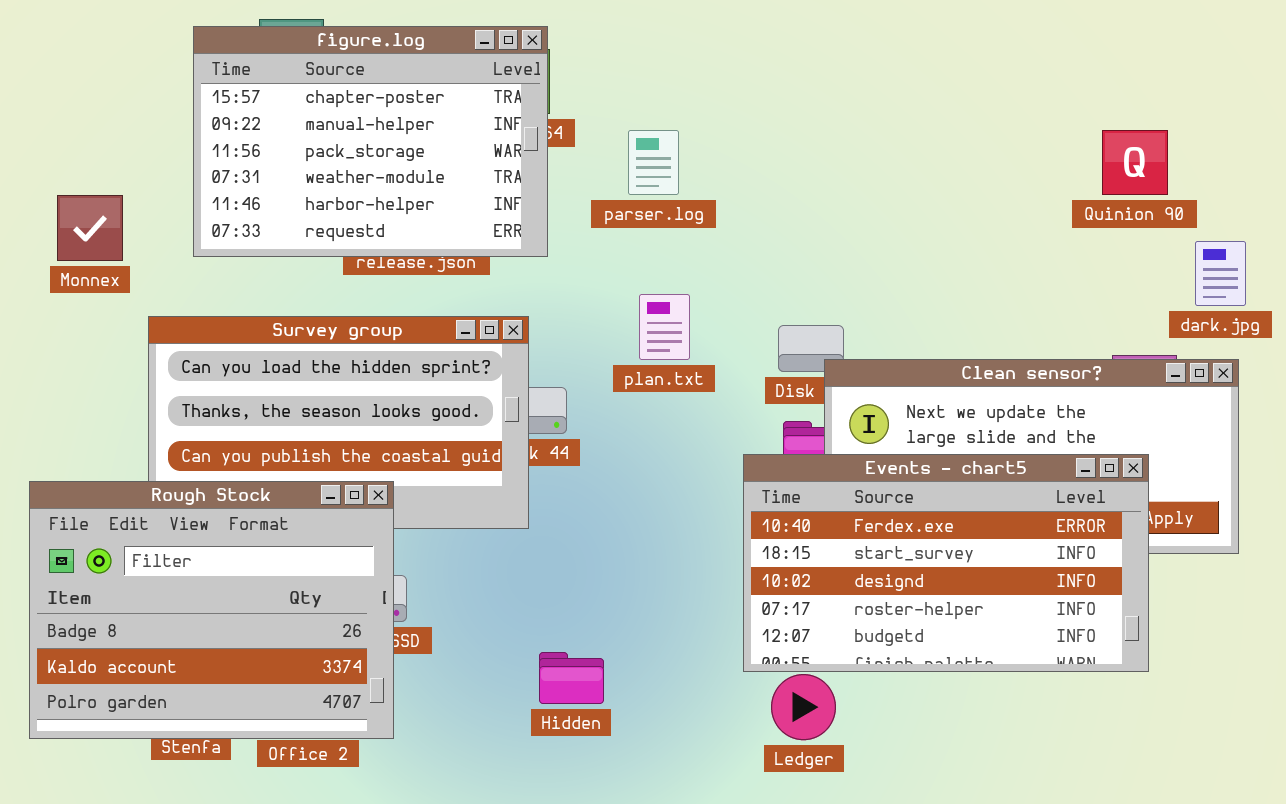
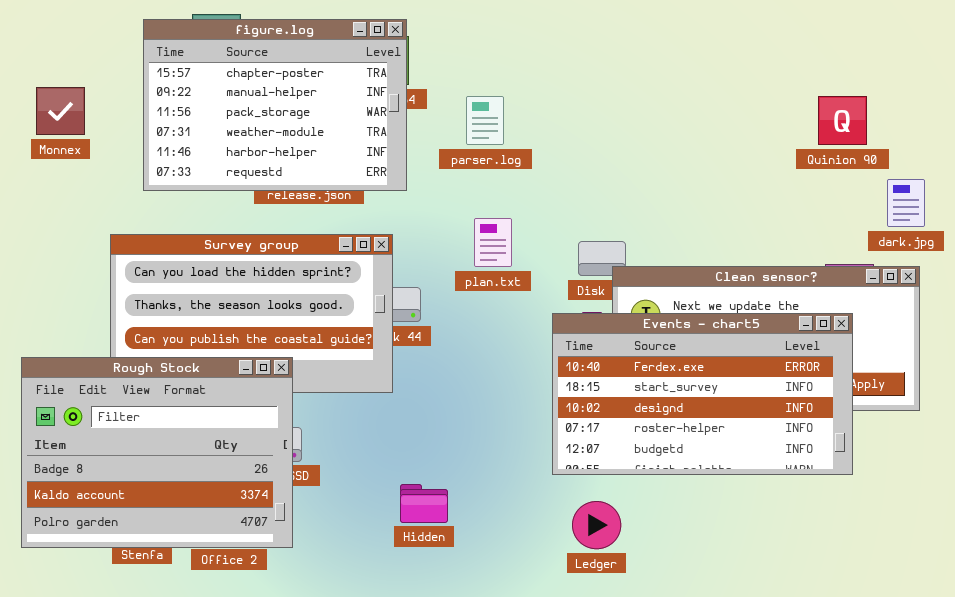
Monnex: [57,195,123,261] -> [36,87,85,135], moved
Events - chart5: [743,454,1149,672] -> [552,313,853,475], moved

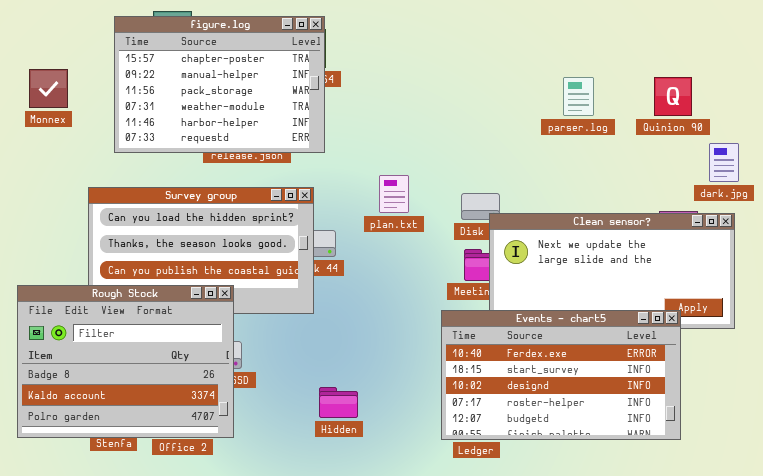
parser.log: [466,96,504,145] -> [563,77,594,116], moved
Events - chart5: [552,313,853,475] -> [441,310,681,440], moved

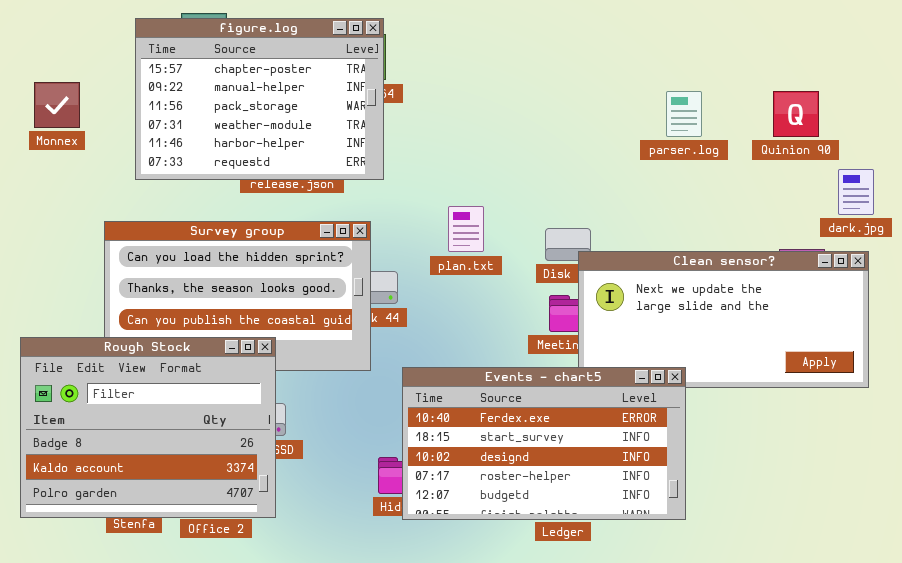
Events - chart5: [441,310,681,440] -> [402,367,686,520], moved

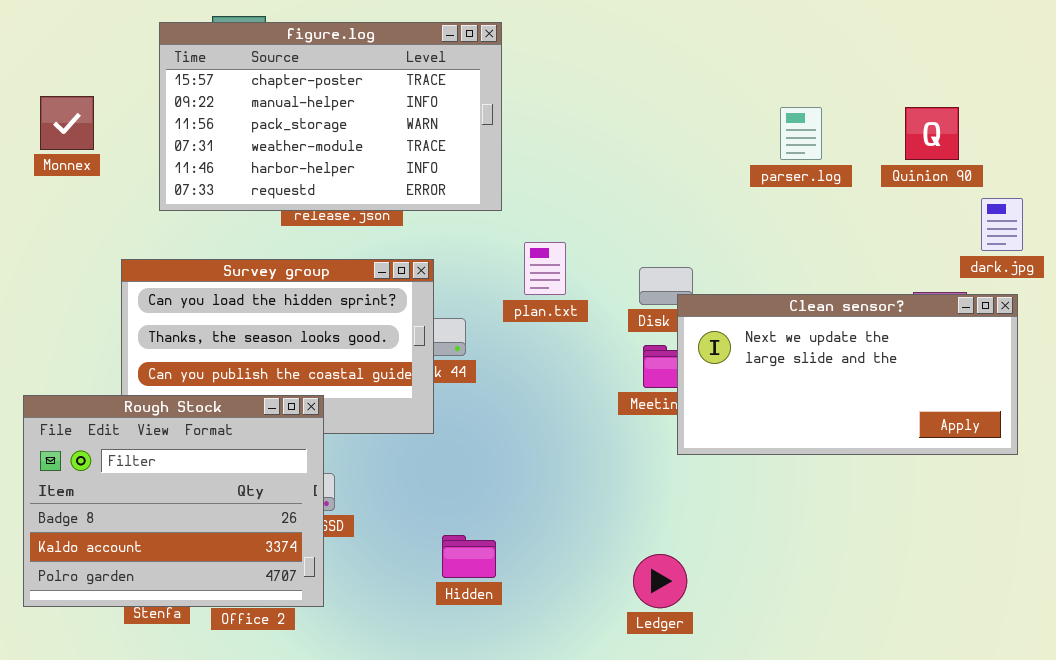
figure.log: [135,18,384,180] -> [159,22,502,211], resized
Events - chart5: [402,367,686,520] -> none, closed

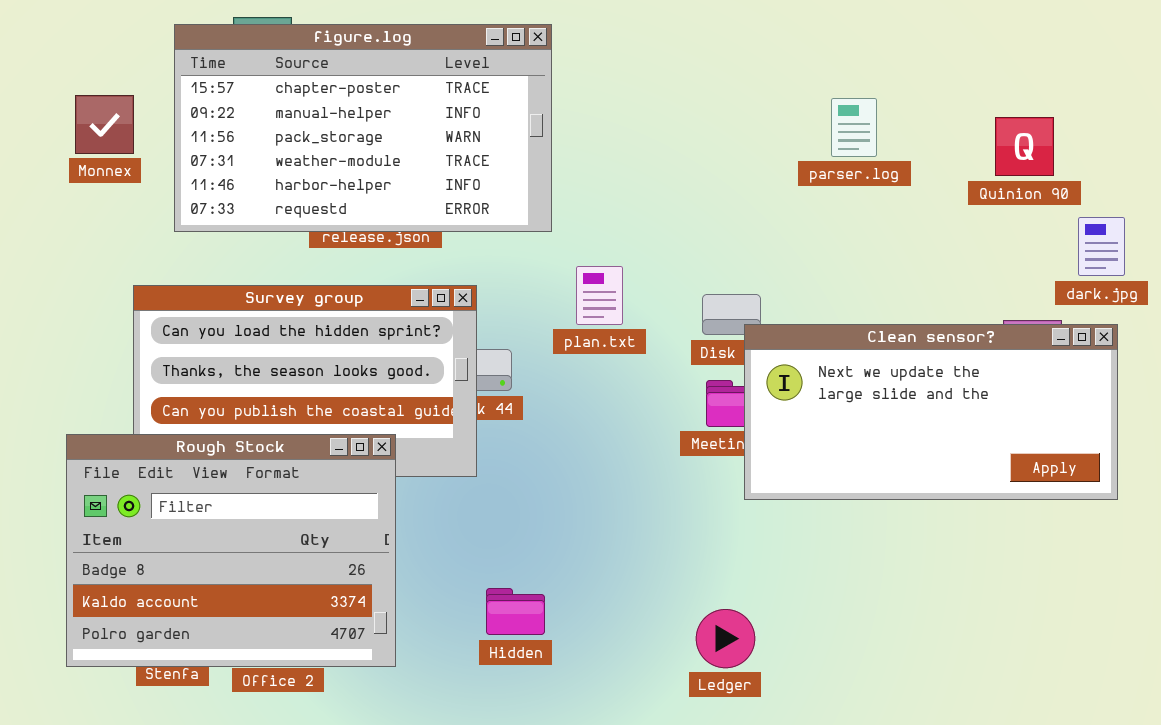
Monnex: [40,96,94,150] -> [75,95,134,154], moved
parser.log: [780,107,822,160] -> [831,98,877,157], moved
Rough Stock: [23,395,324,607] -> [66,434,396,667], moved

